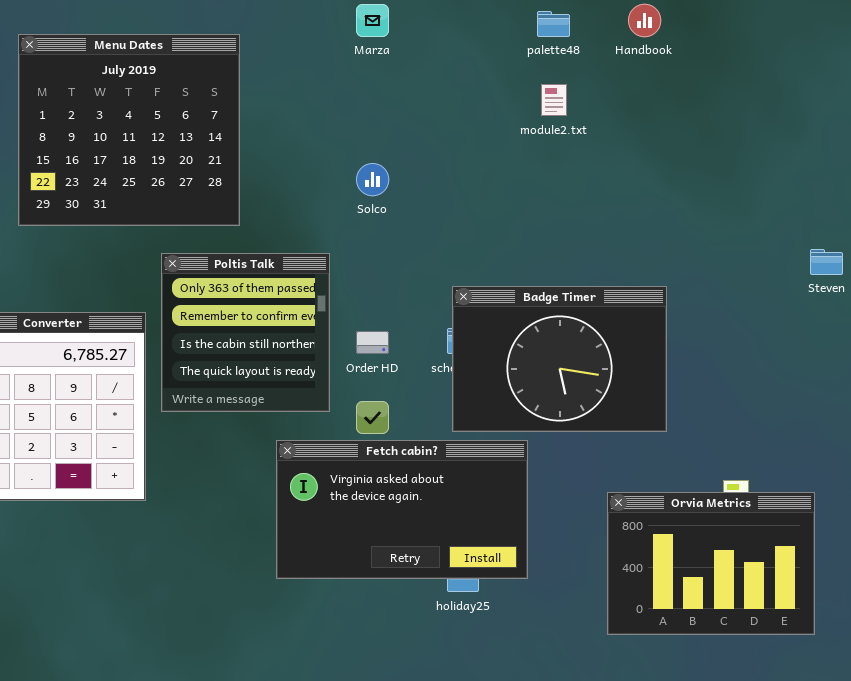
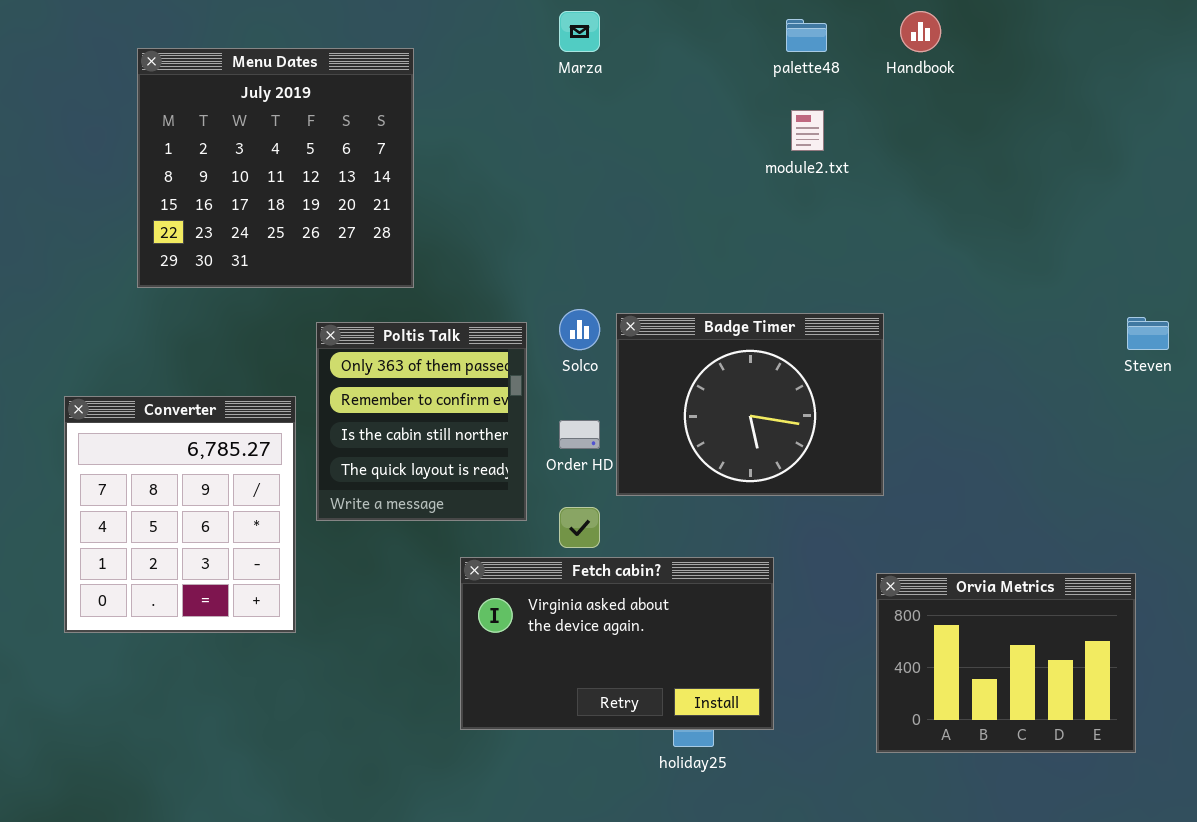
Solco: [356,163,389,196] -> [559,309,600,350], moved
Badge Timer: [452,286,667,432] -> [616,313,884,496], moved
Orvia Metrics: [607,492,815,635] -> [876,573,1136,753], moved

